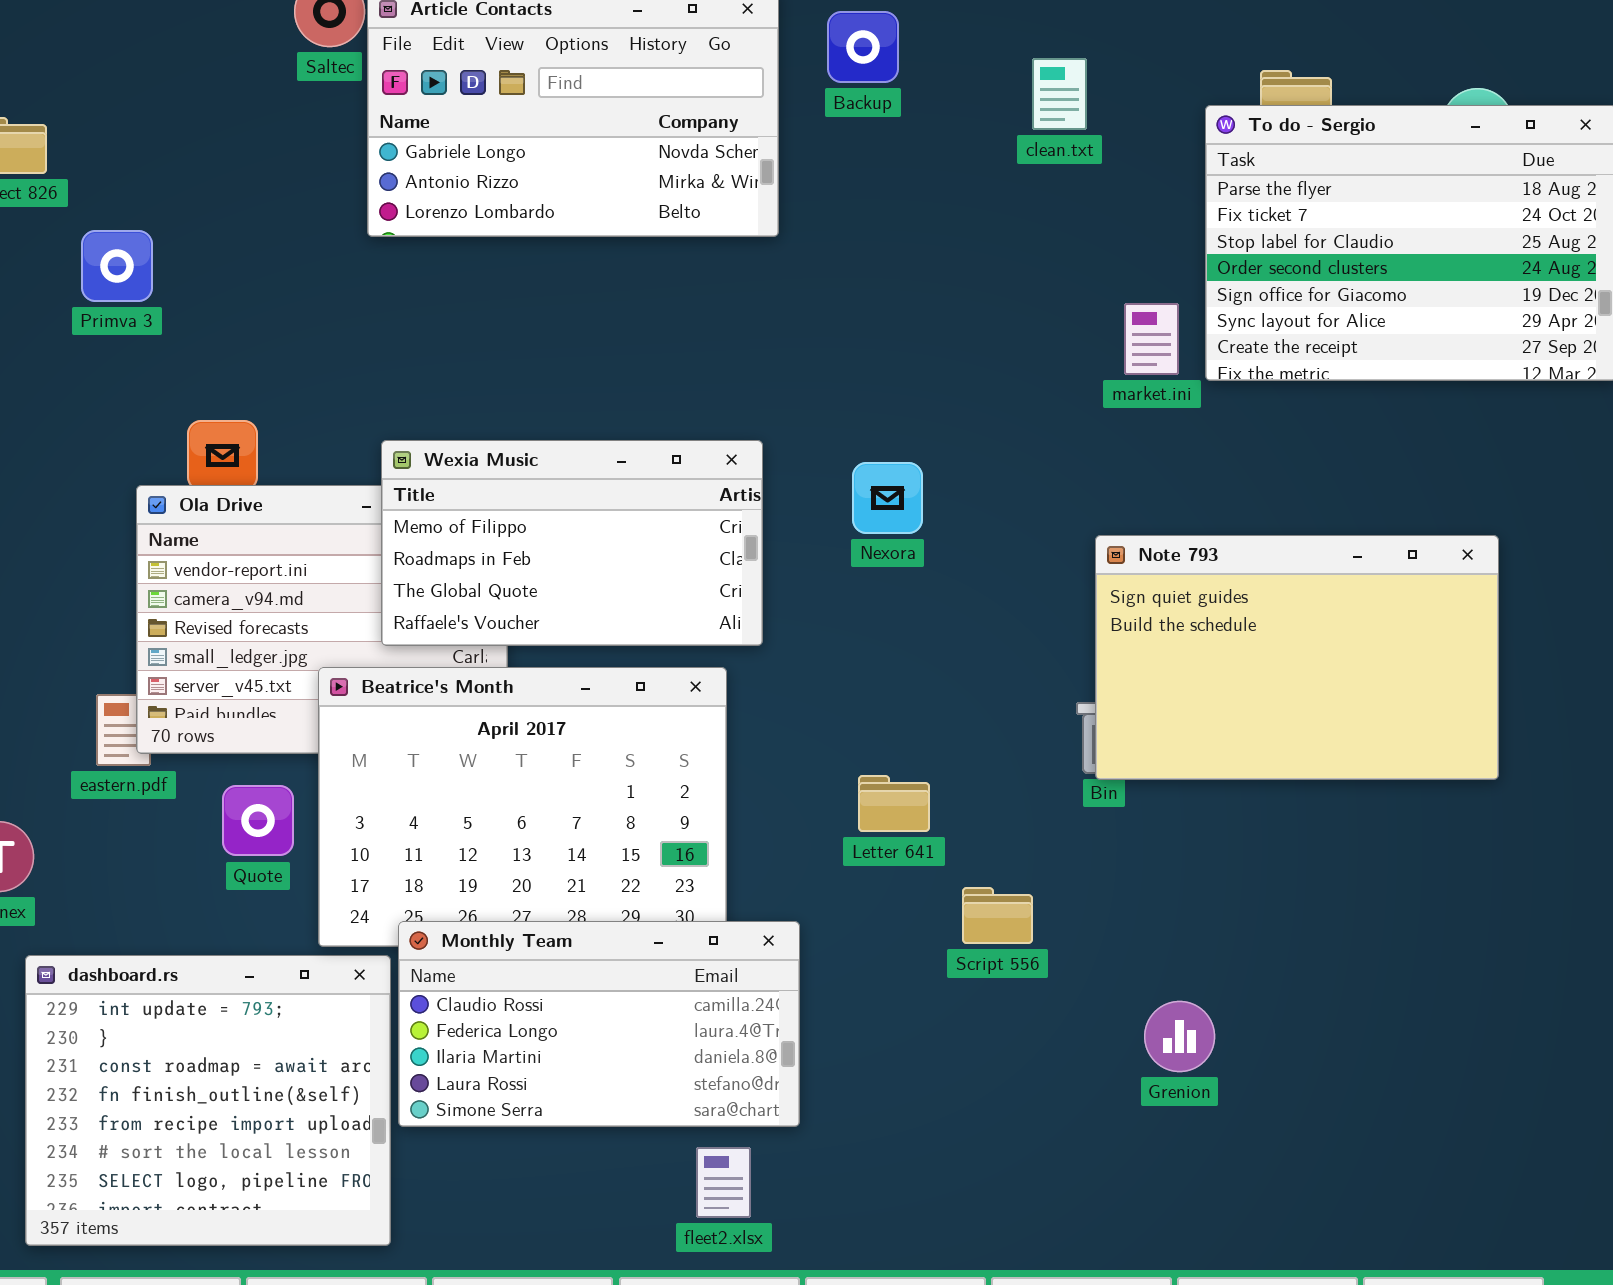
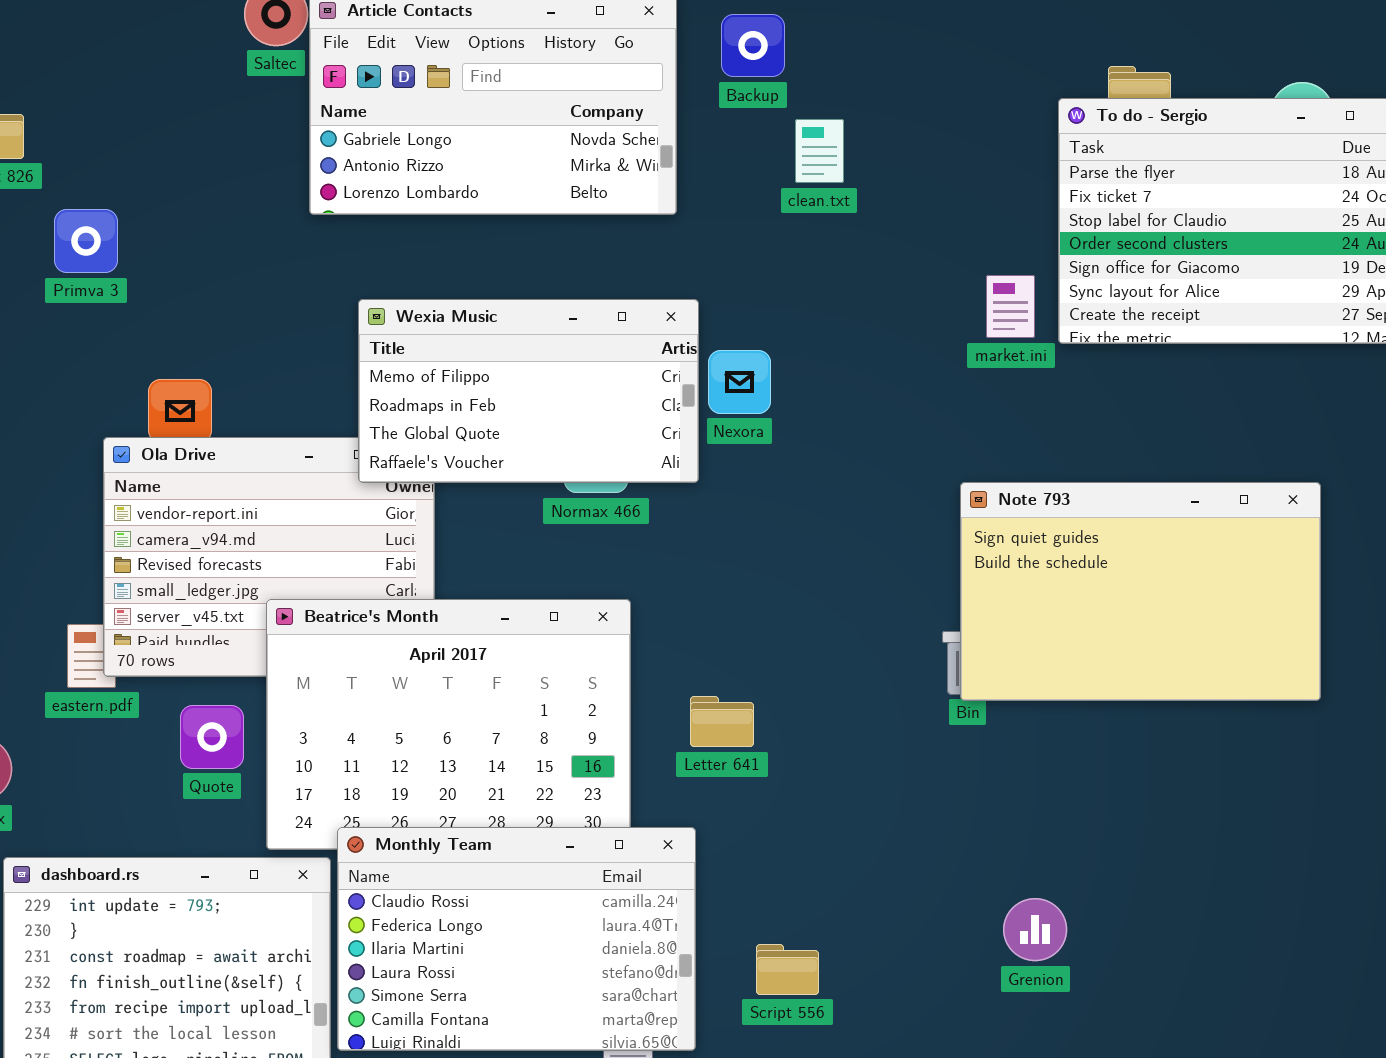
clean.txt: [1032,58,1087,130] -> [795,119,844,183], moved
Wexia Music: [381,440,763,646] -> [358,299,699,483], moved
Nexora: [852,462,923,534] -> [708,350,771,414], moved
Letter 641: [858,775,930,832] -> [690,696,754,747], moved
Script 556: [962,887,1033,944] -> [756,944,819,995], moved
Monthly Team: [398,921,800,1127] -> [337,827,696,1051], resized

